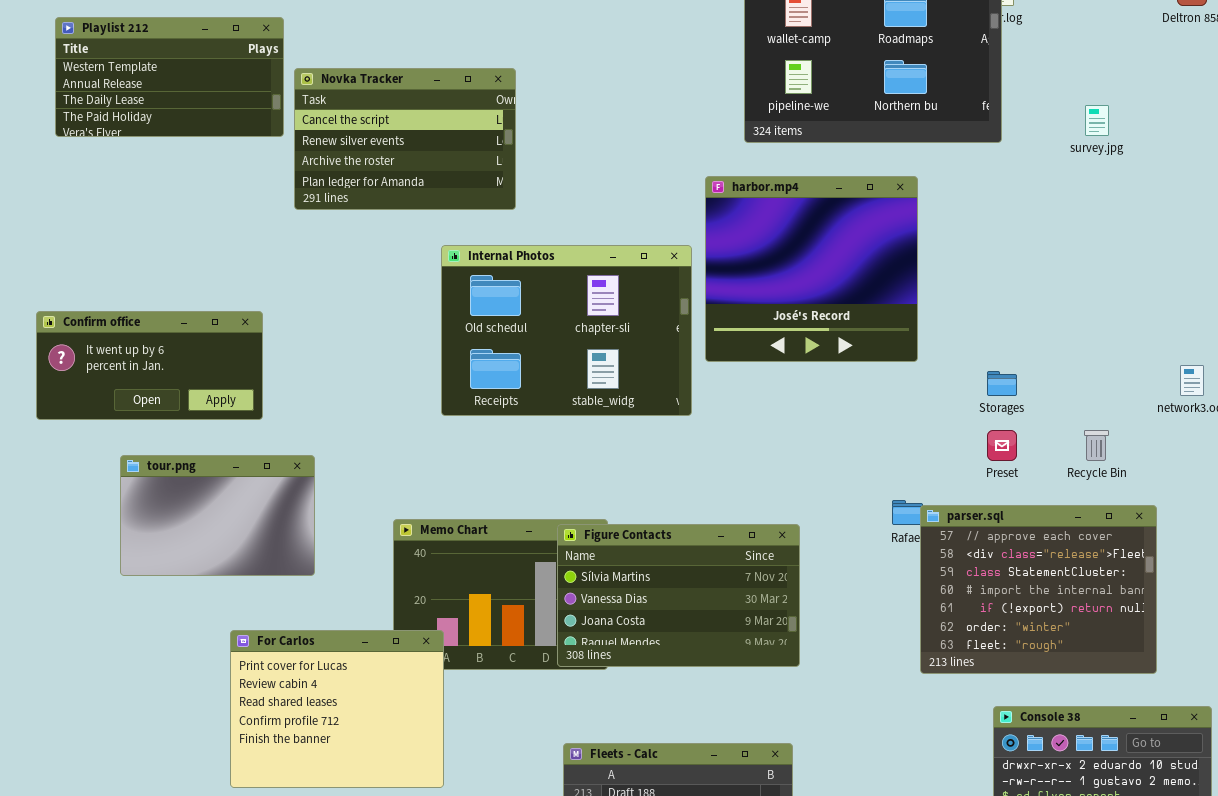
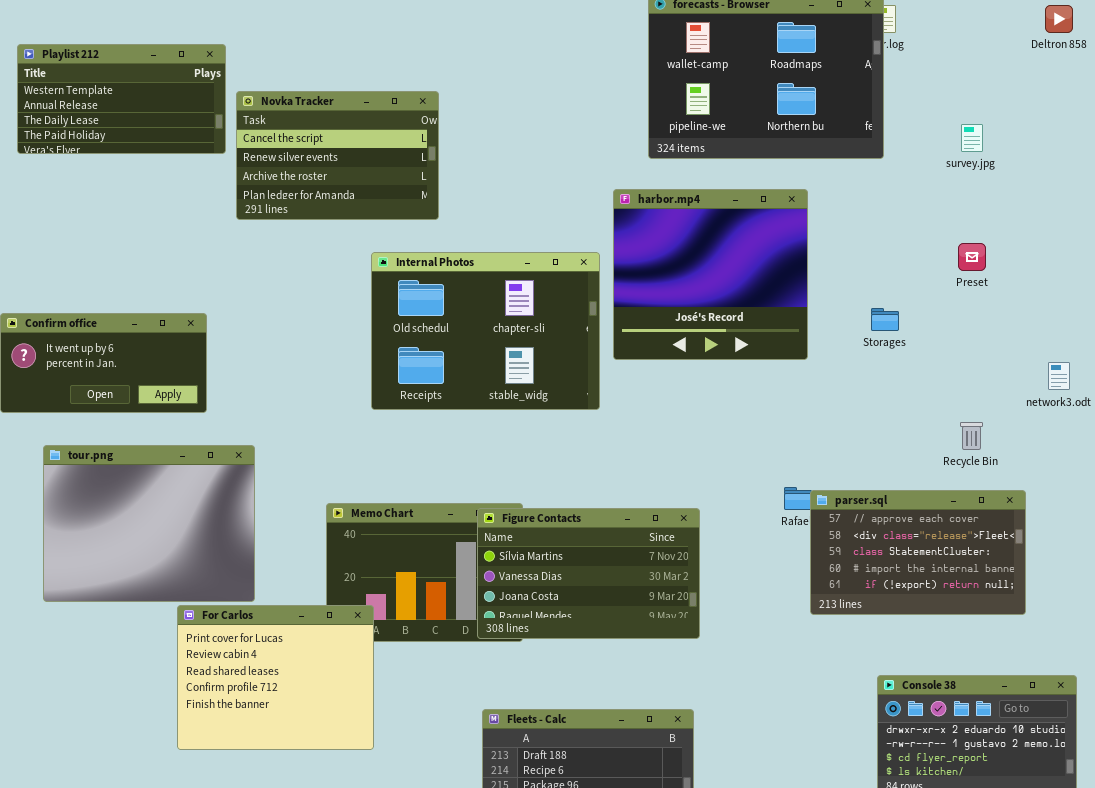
Storages: [987,371,1017,396] -> [871,308,899,331], moved
Preset: [987,430,1017,461] -> [958,243,986,271], moved
tour.png: [120,455,315,576] -> [43,445,255,602], resized
parser.sql: [920,505,1157,674] -> [810,490,1026,615], resized

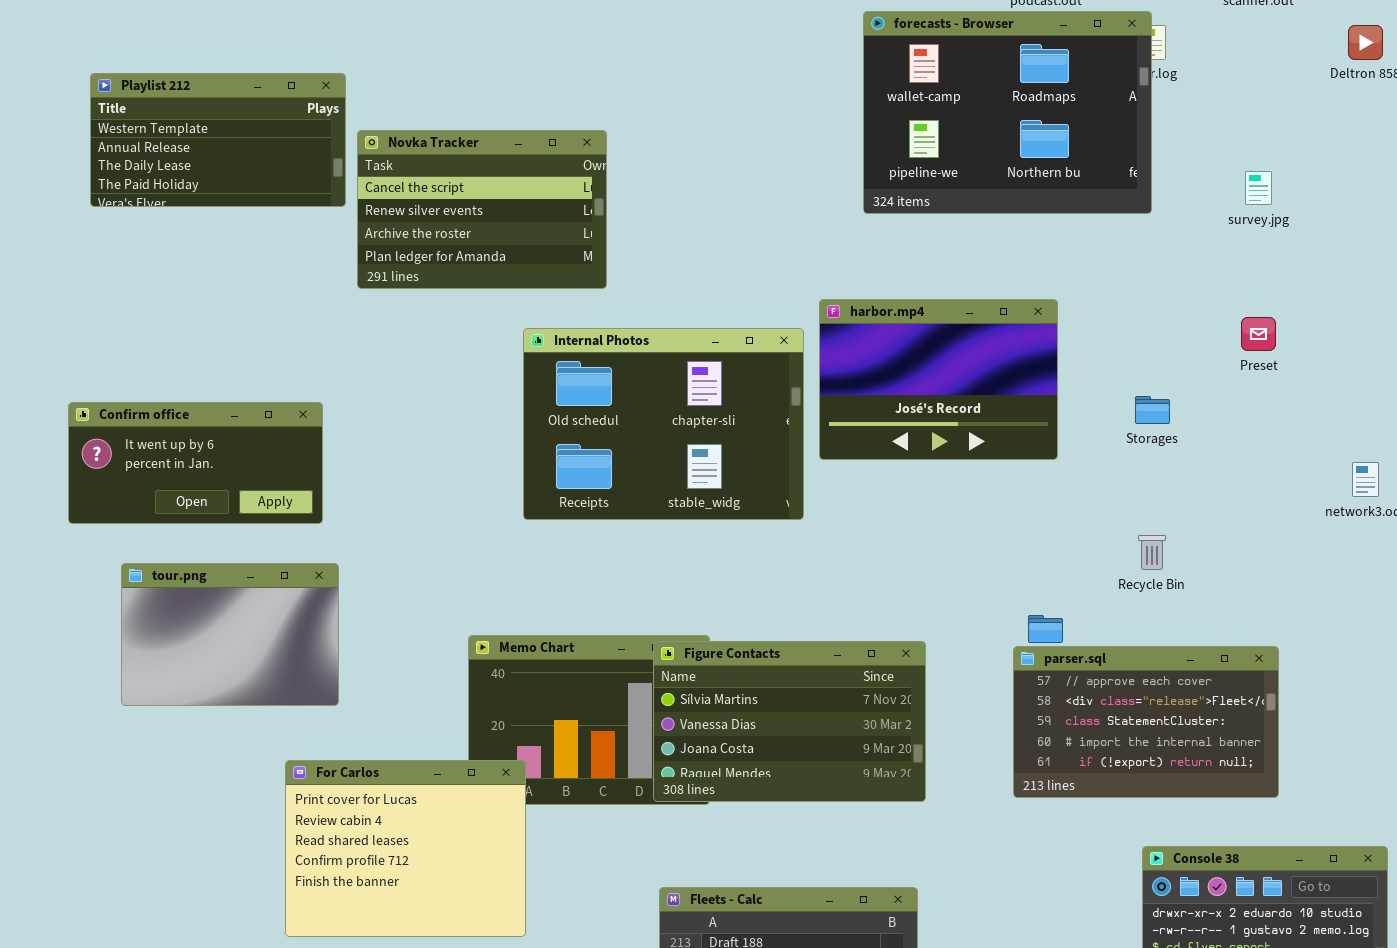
harbor.mp4: [613,189,808,360] -> [819,299,1058,460], resized
Recycle Bin: [960,422,983,450] -> [1138,535,1166,570], moved
tour.png: [43,445,255,602] -> [121,563,339,706], resized
parser.sql: [810,490,1026,615] -> [1013,646,1279,798], moved

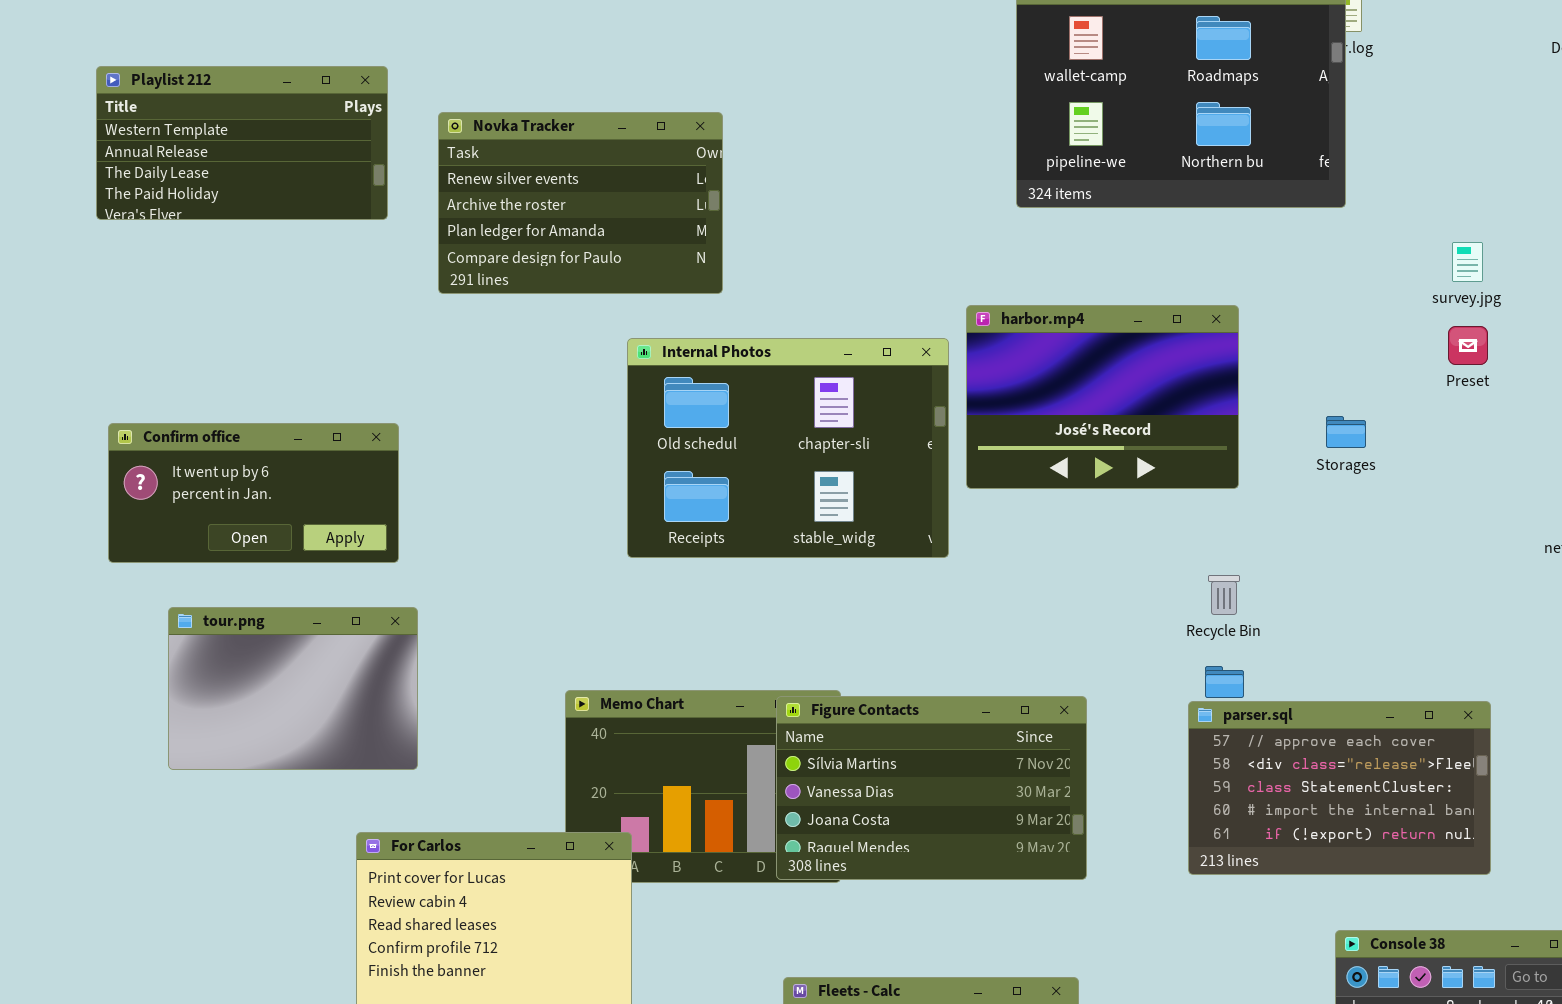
Playlist 212: [90,73,346,207] -> [96,66,388,220], moved
Novka Tracker: [357,130,607,289] -> [438,112,723,294], scrolled down 1 row
survey.jpg: [1245,171,1272,205] -> [1452,242,1483,282], moved
Recycle Bin: [1138,535,1166,570] -> [1208,575,1240,615], moved

